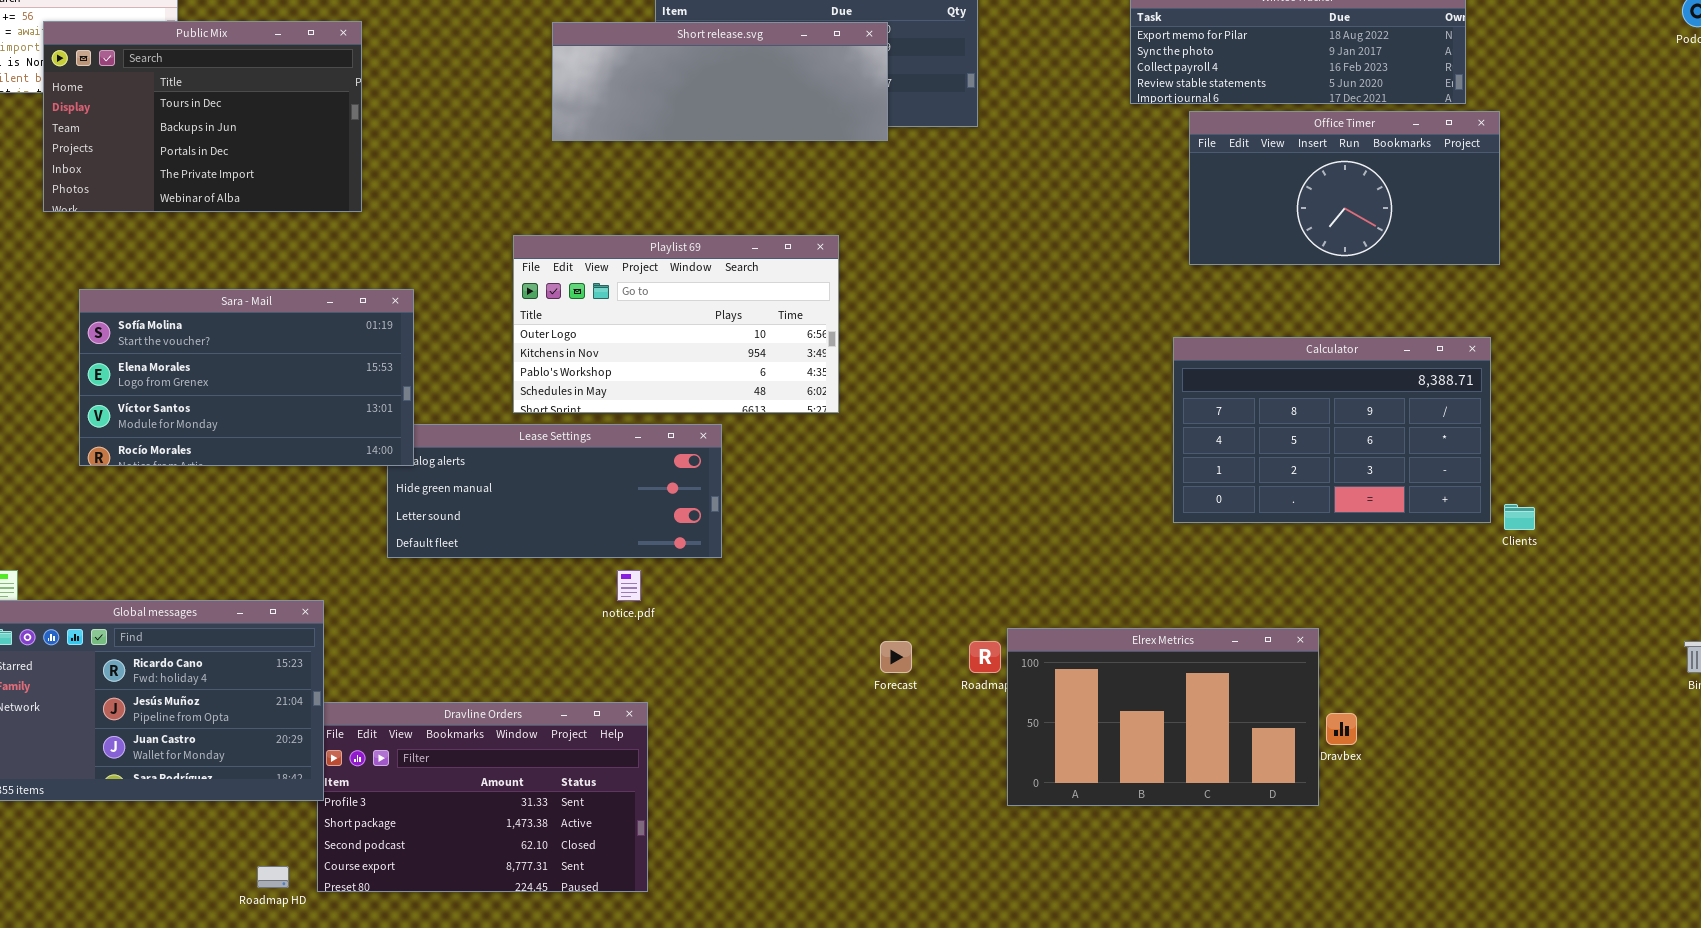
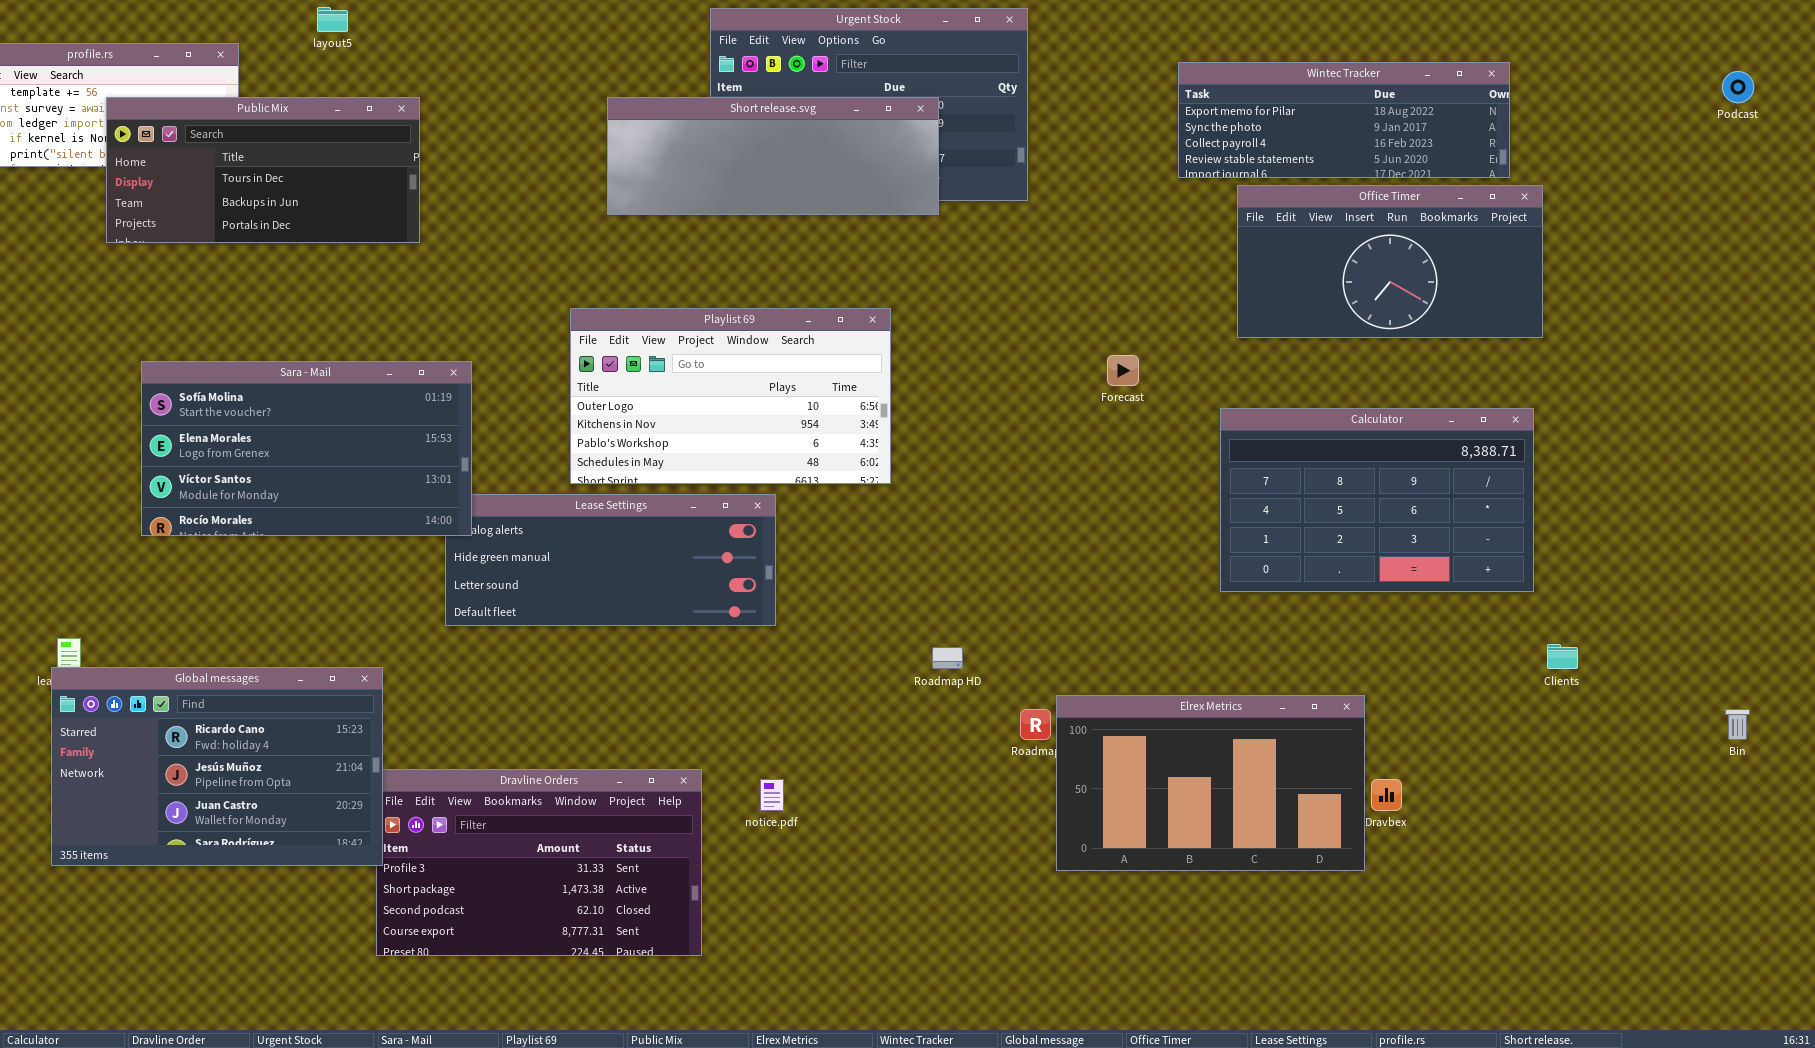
Public Mix: [43,21,362,212] -> [106,97,420,243], resized
Clients: [1504,504,1535,530] -> [1547,644,1578,669], moved
notice.pdf: [617,570,641,601] -> [760,779,784,811], moved
Forecast: [880,641,912,673] -> [1107,355,1139,386], moved
Roadmap HD: [257,866,289,888] -> [932,647,963,669], moved

